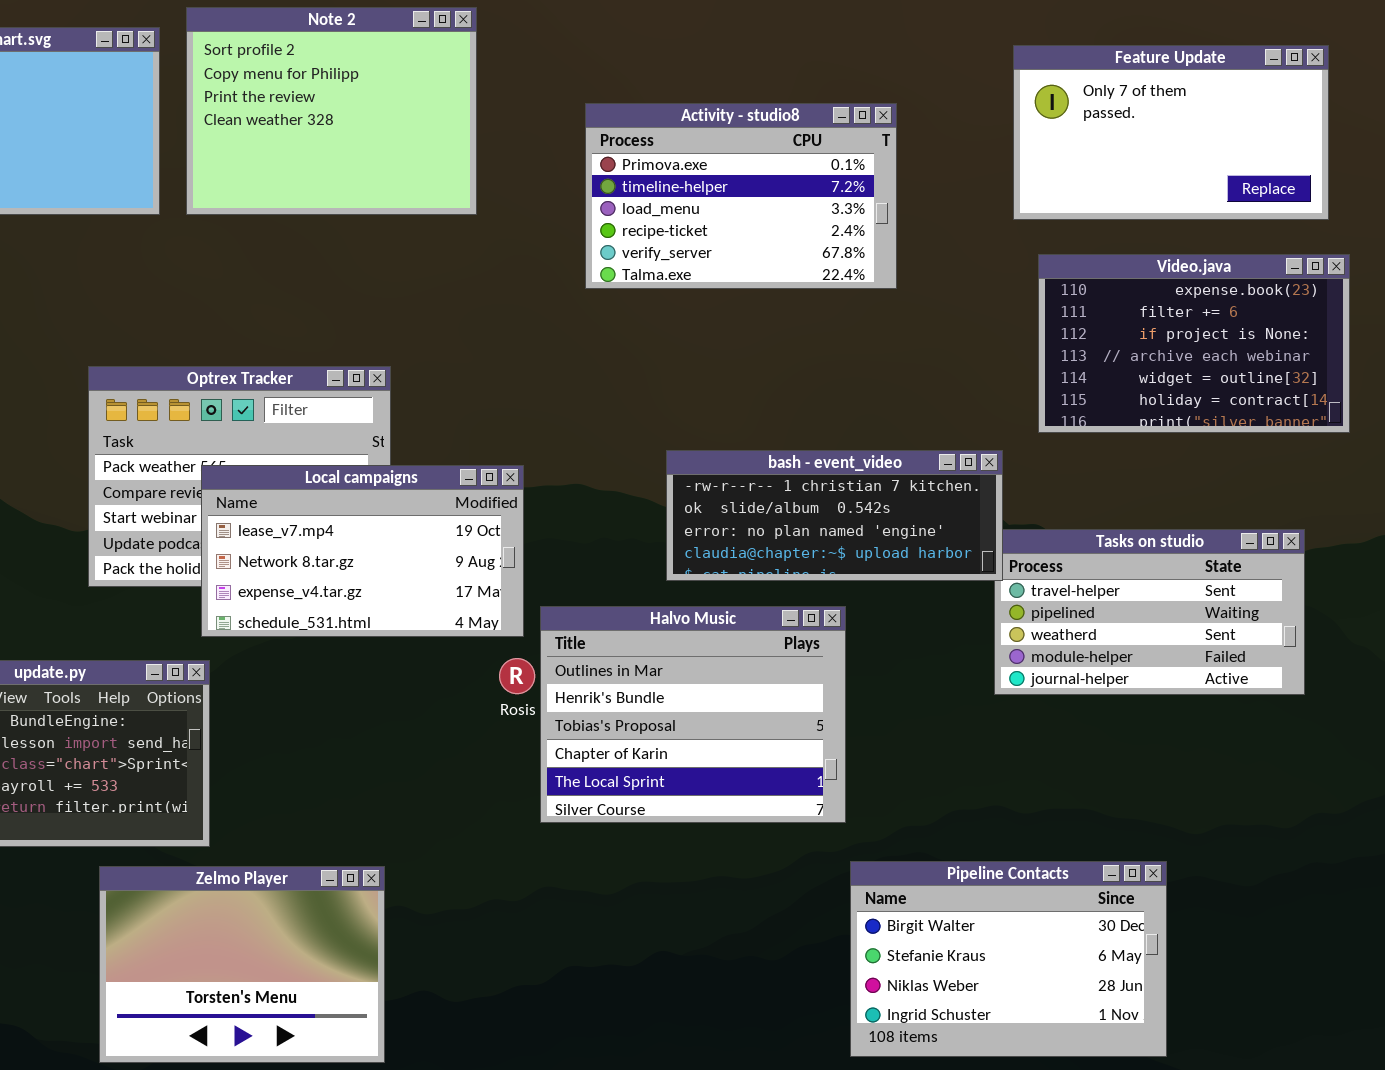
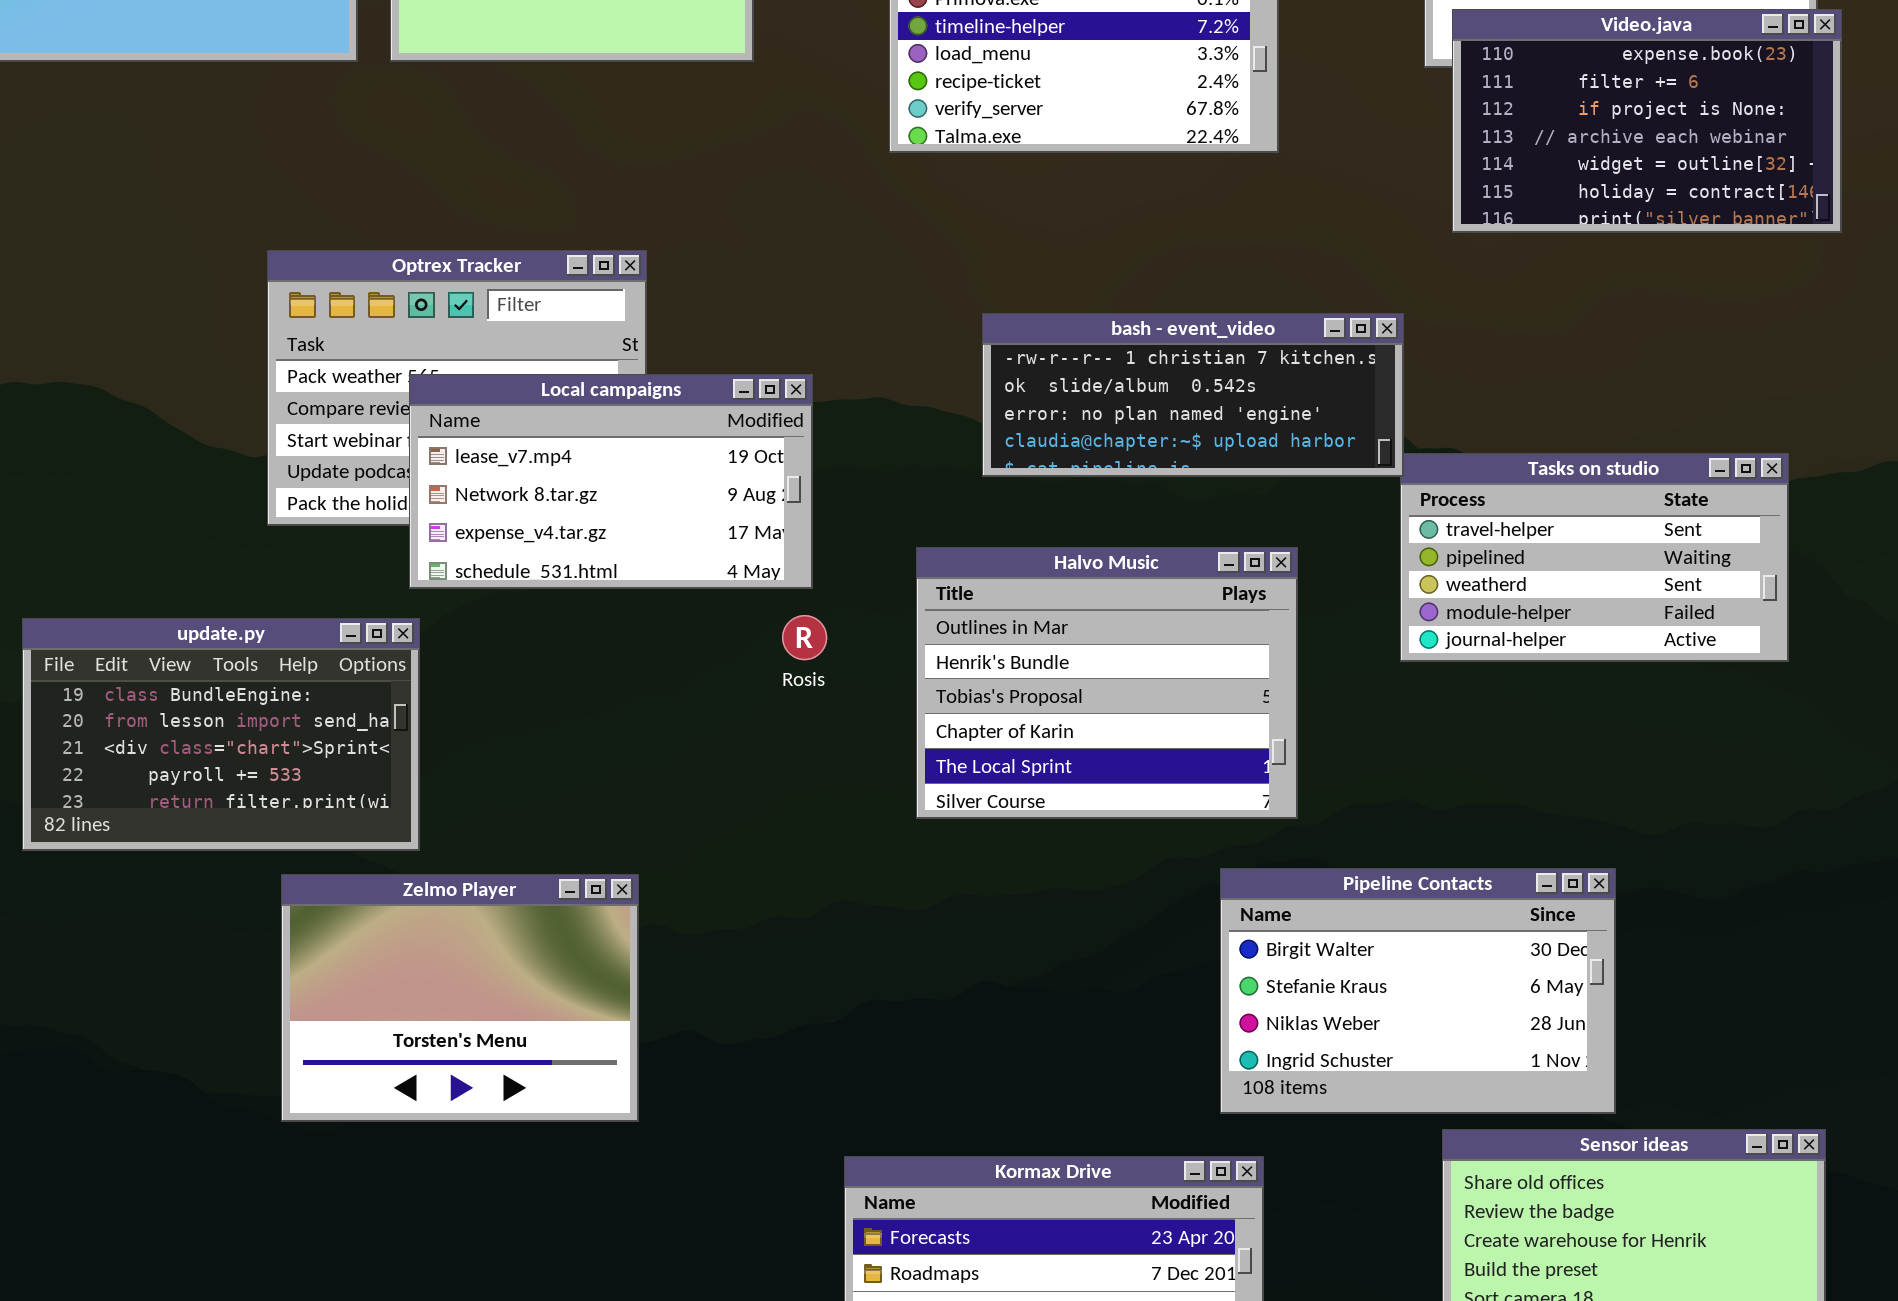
Video.java: [1038,254,1350,433] -> [1452,9,1842,233], moved
bash - event_video: [666,450,1003,581] -> [982,313,1404,477], moved
Halvo Music: [540,606,846,823] -> [916,547,1298,819], moved

